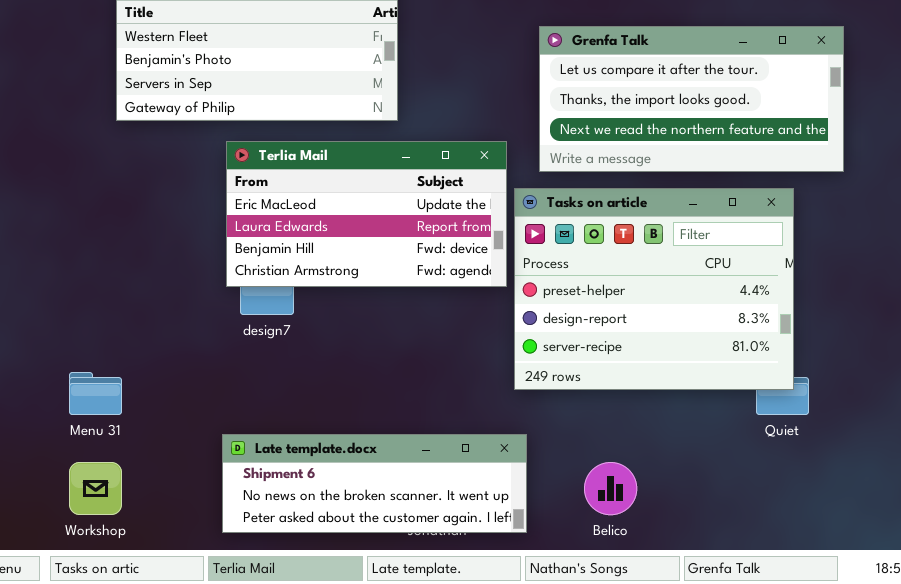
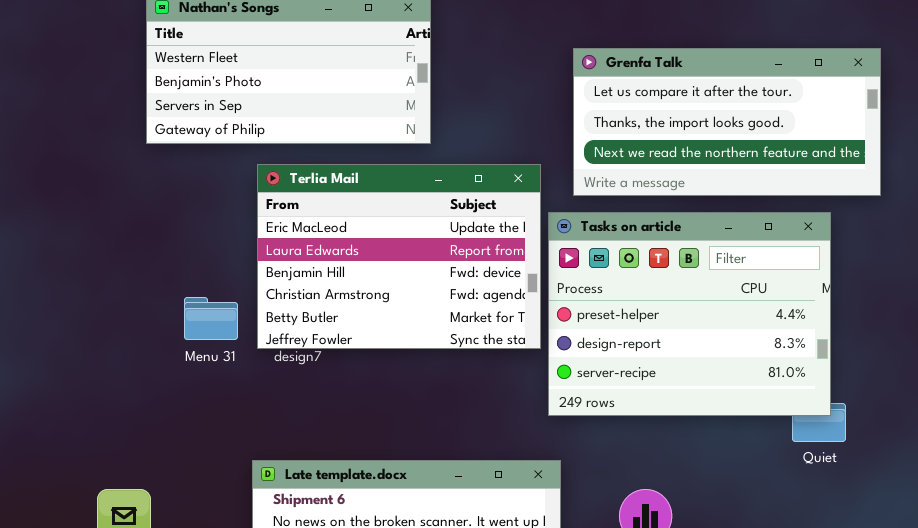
Terlia Mail: [226,141,507,287] -> [257,164,541,349], resized
Menu 31: [69,372,122,415] -> [184,297,238,340], moved

